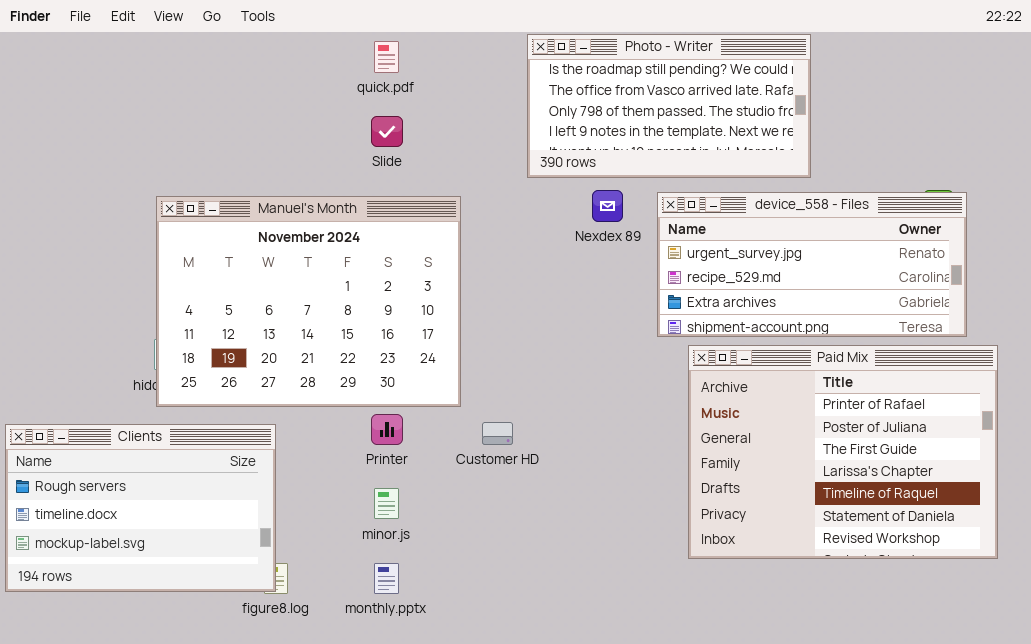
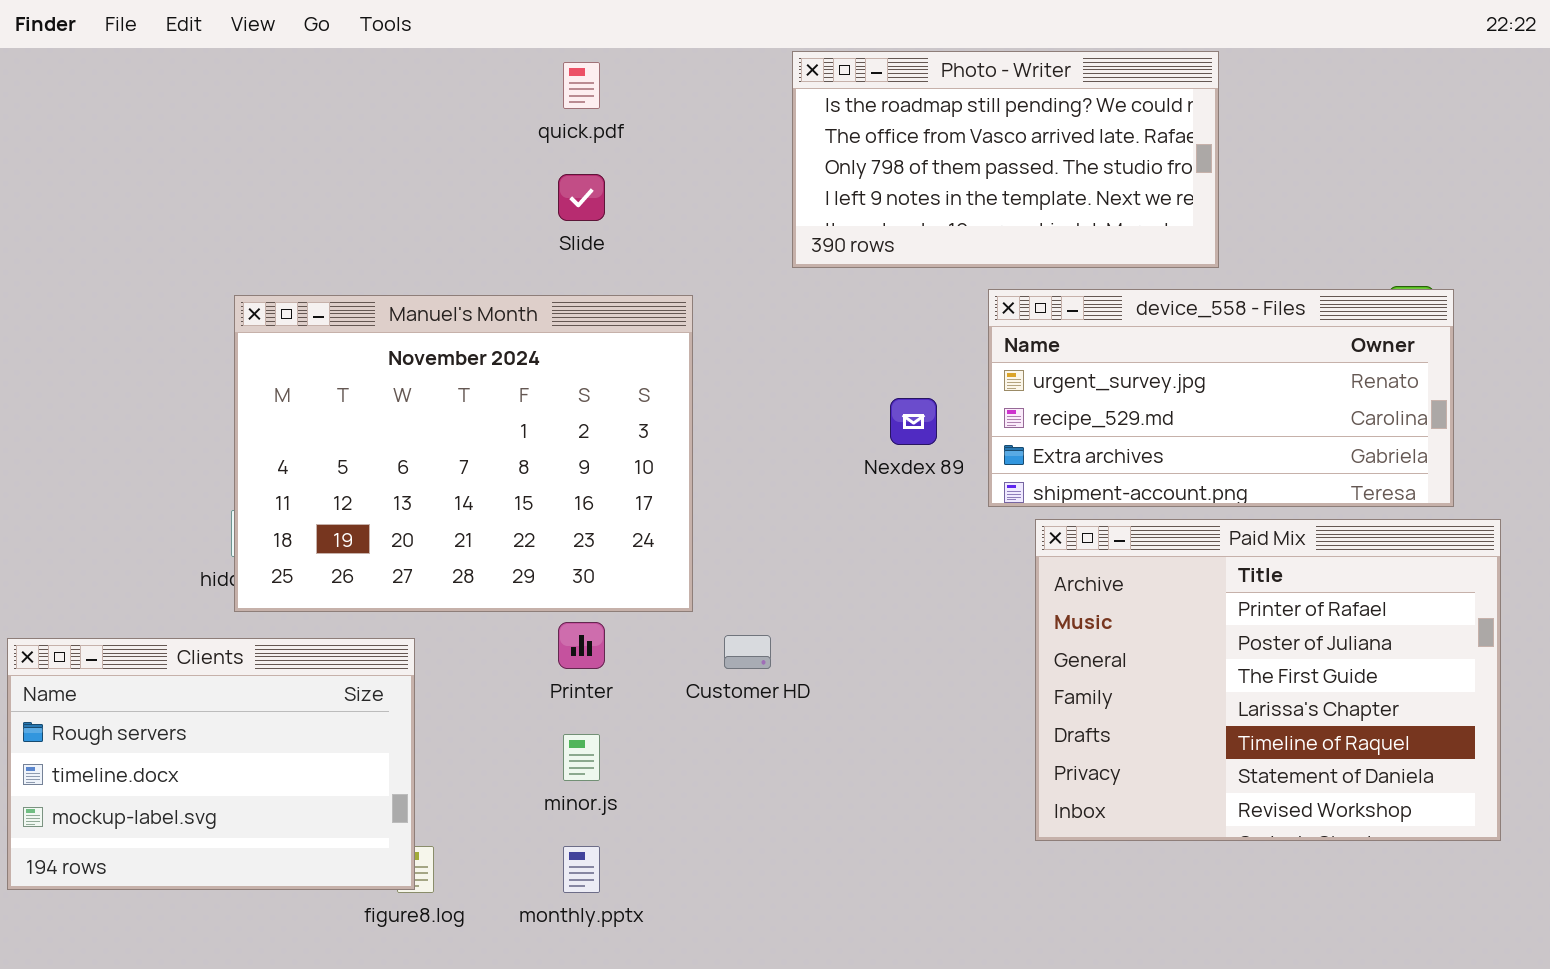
Nexdex 89: [592,190,623,222] -> [890,398,937,445], moved

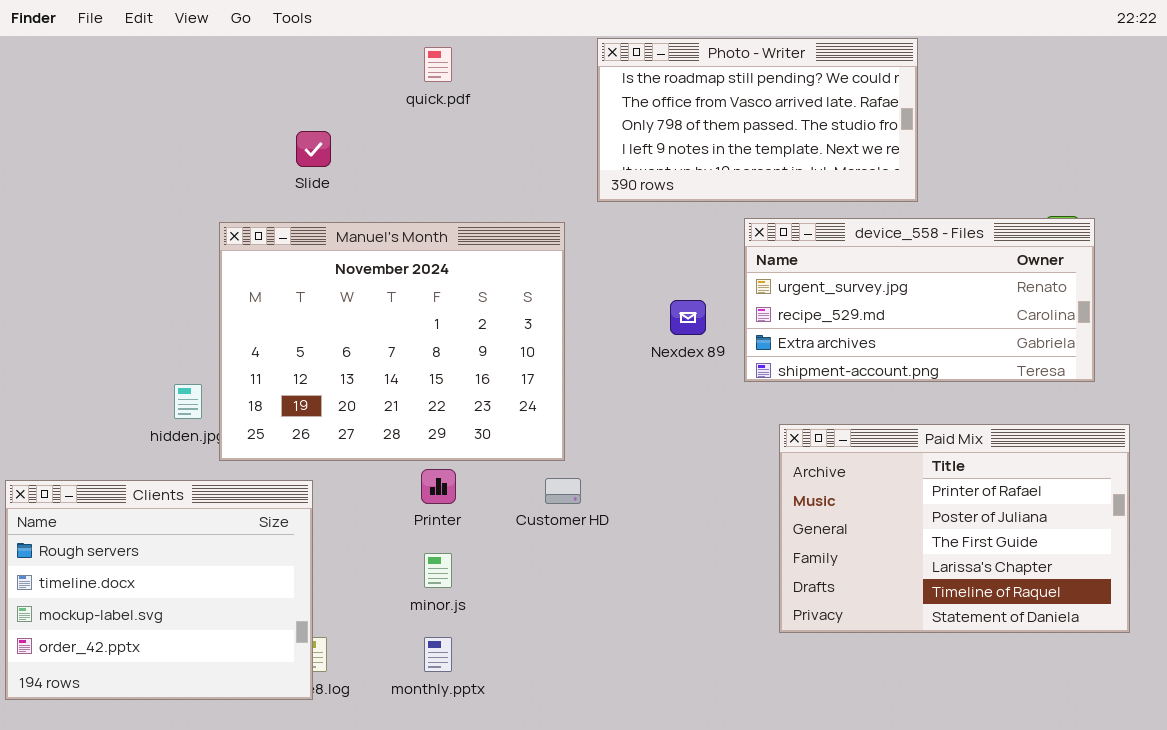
Slide: [558,174,605,221] -> [296,131,331,167], moved
Manuel's Month: [234,295,693,612] -> [219,222,565,461], moved
Paid Mix: [1035,519,1501,841] -> [779,424,1130,633], resized
Clients: [7,638,415,890] -> [5,480,313,700], resized

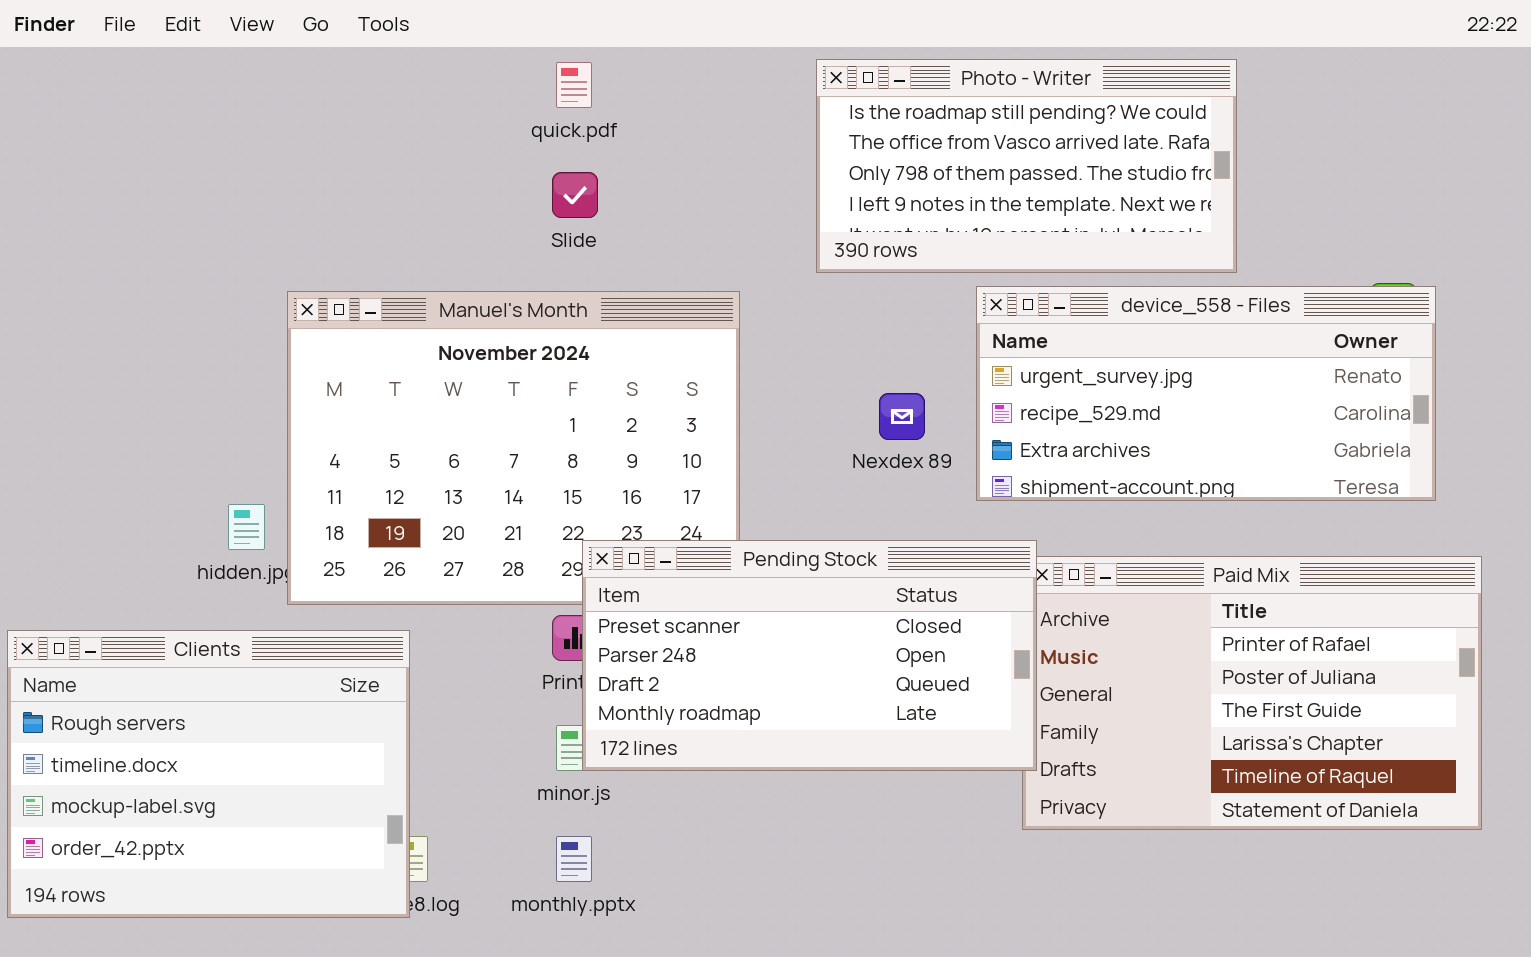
Photo - Writer: [597,38,918,202] -> [816,59,1237,273], moved
Slide: [296,131,331,167] -> [552,172,598,218], moved
Pending Stock: none -> [582,540,1037,771], opened

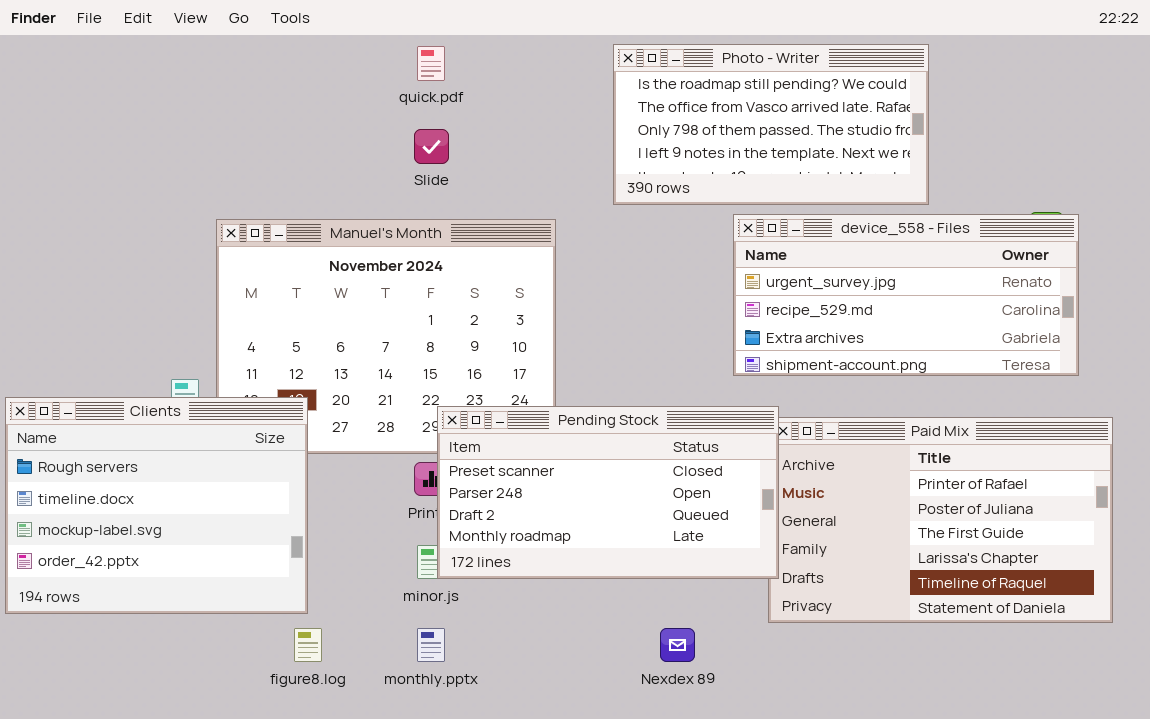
Nexdex 89: [879,393,925,440] -> [660,628,695,662], moved
Clients: [7,630,410,918] -> [5,397,308,614], moved

